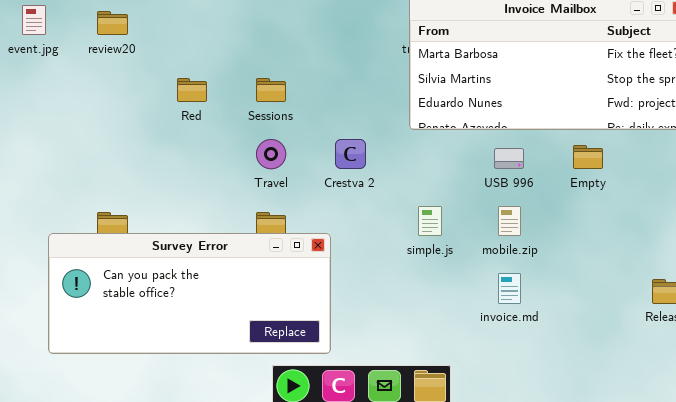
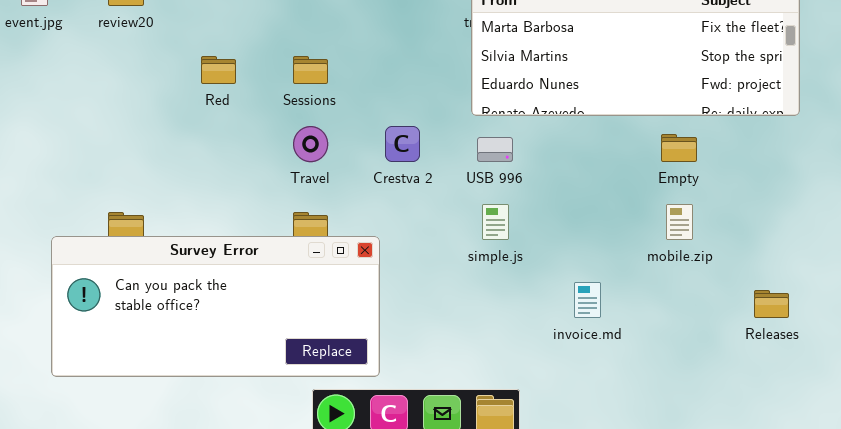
USB 996: [494,148,524,169] -> [477,137,513,162], moved
mobile.zip: [498,206,521,236] -> [666,204,693,240], moved

